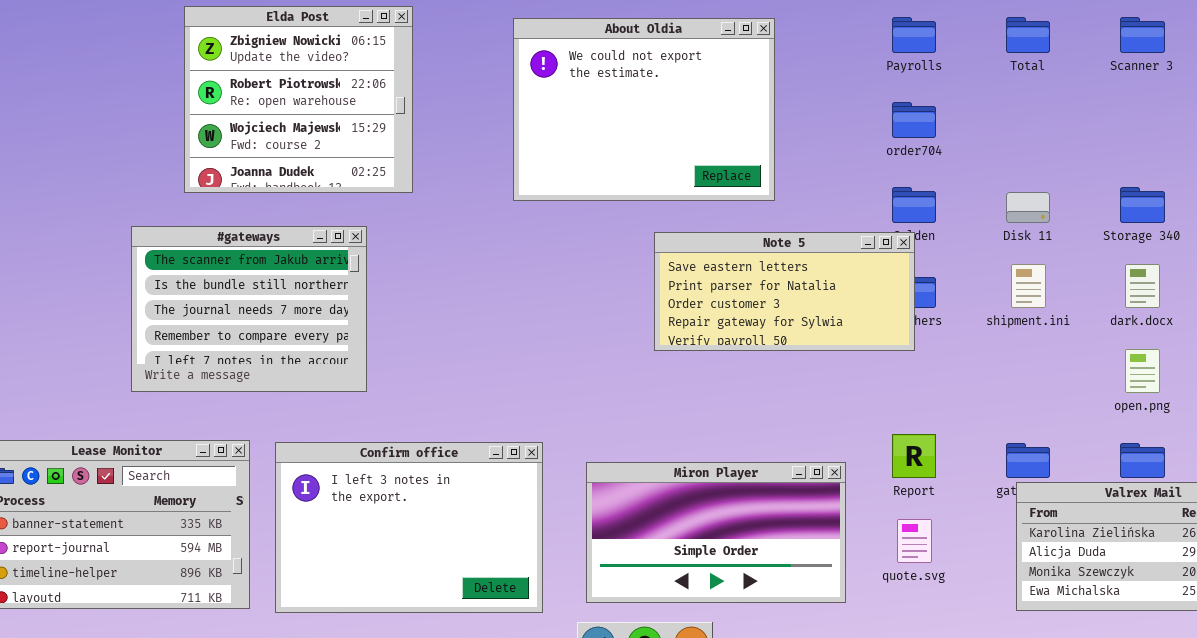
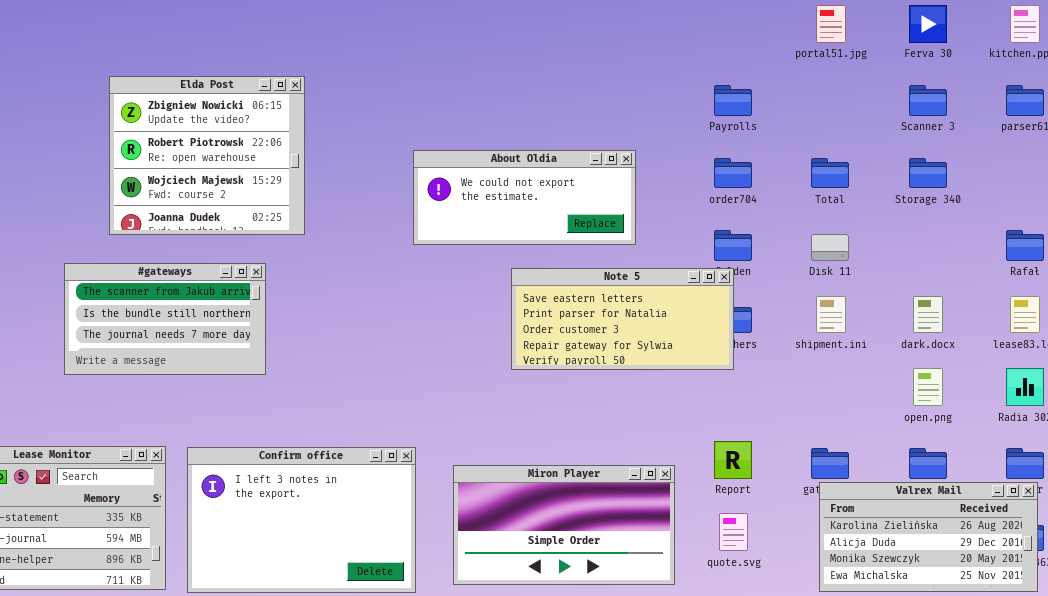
Total: [1006,17,1050,53] -> [811,158,849,188], moved
About Oldia: [513,18,775,201] -> [413,150,636,245], moved, resized
Storage 340: [1120,187,1165,223] -> [909,158,947,188], moved
#gateways: [131,226,367,392] -> [64,263,266,375], resized

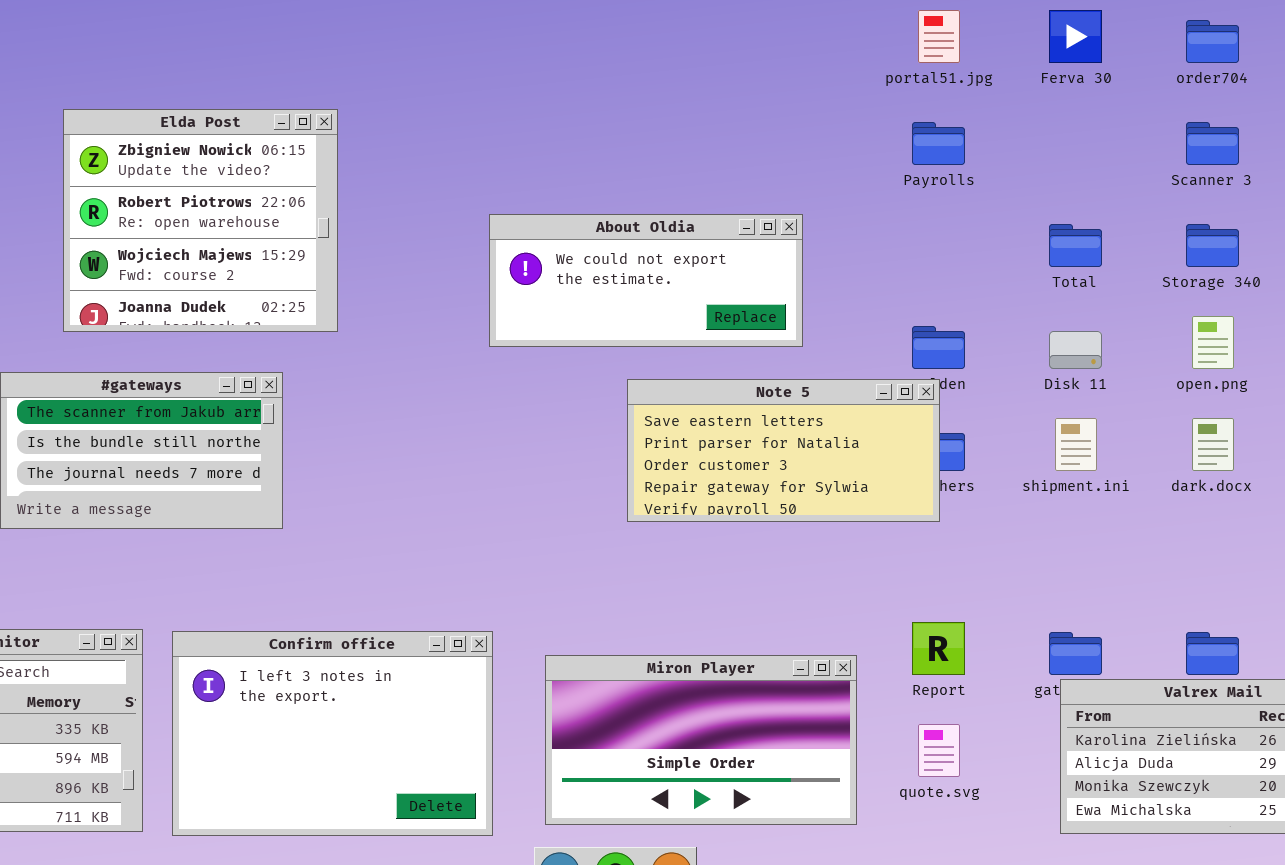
portal51.jpg: [816,5,846,43] -> [918,10,960,63], moved
Ferva 30: [909,5,947,43] -> [1049,10,1102,63], moved
order704: [714,158,752,188] -> [1186,20,1239,63], moved
open.png: [913,368,943,406] -> [1192,316,1234,369], moved

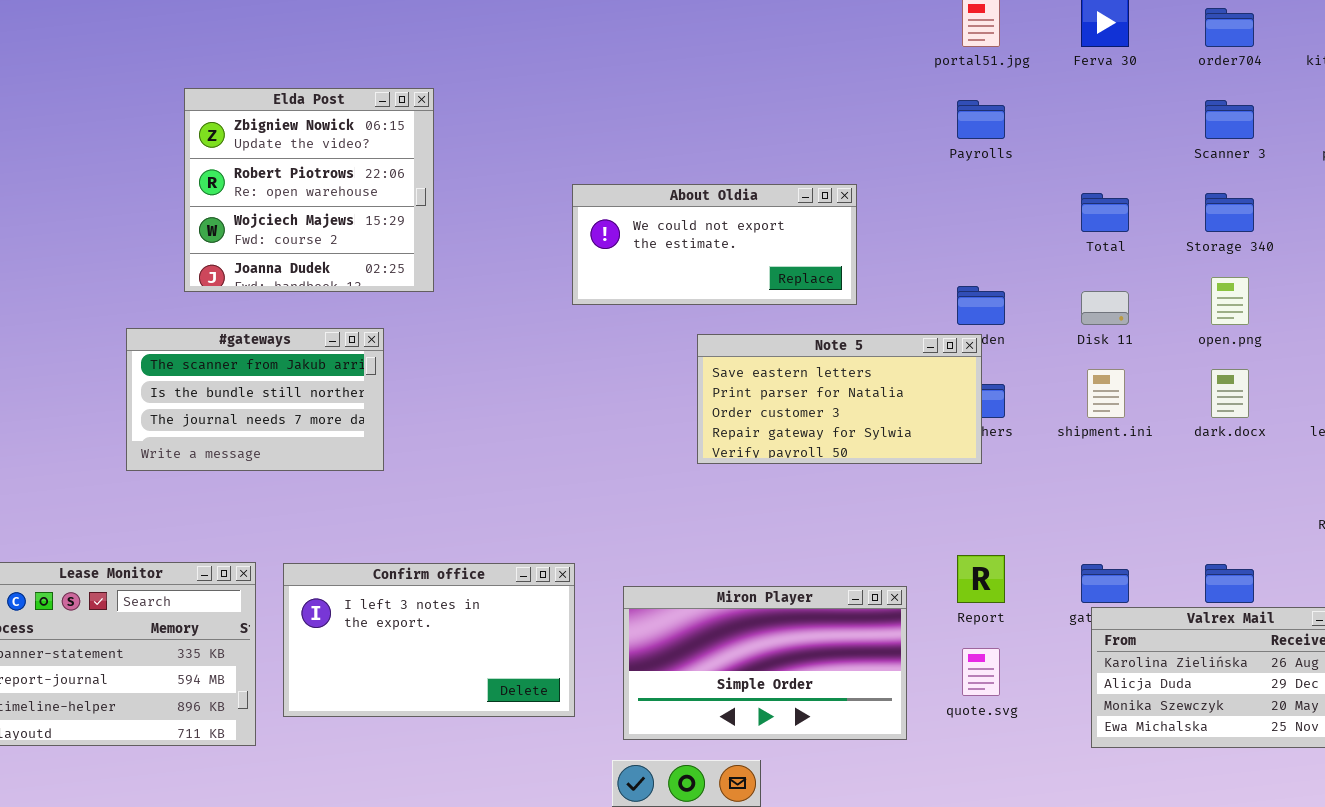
Confirm office: [172,631,493,836] -> [283,563,575,717], resized

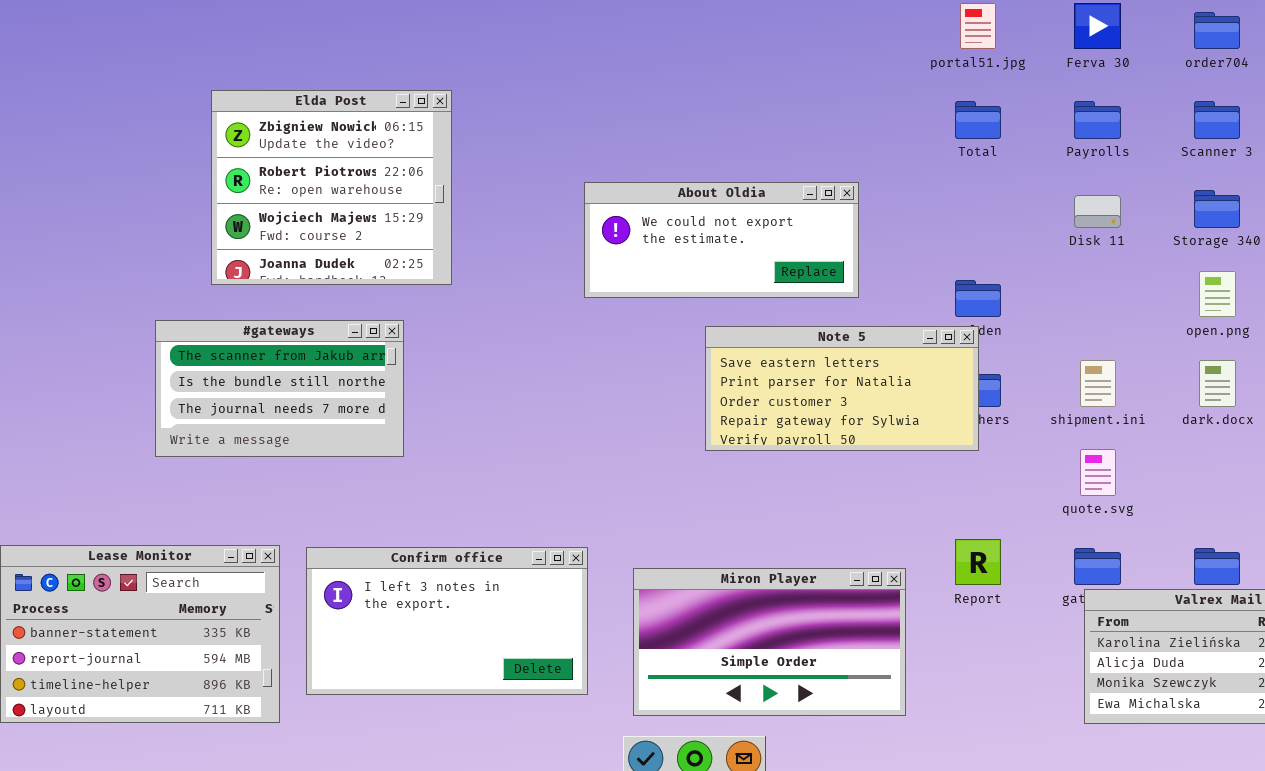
Payrolls: [957,100,1005,139] -> [1074,101,1121,139], moved
Total: [1081,193,1129,232] -> [955,101,1001,139], moved
Disk 11: [1081,291,1129,325] -> [1074,195,1121,228], moved
quote.svg: [962,648,1000,696] -> [1080,449,1116,496], moved

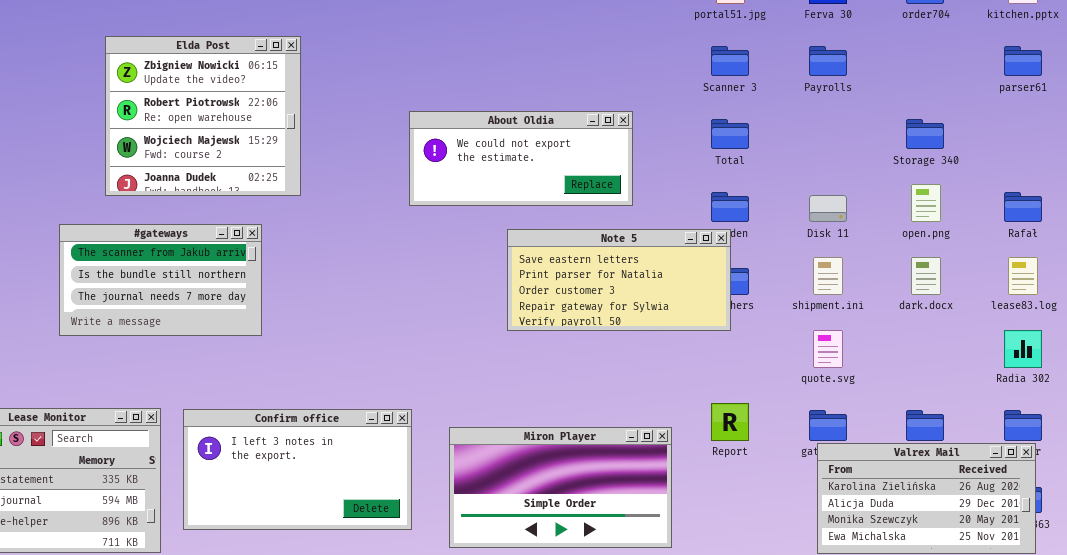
Total: [955,101,1001,139] -> [711,119,749,149], moved
Scanner 3: [1194,101,1240,139] -> [711,46,749,76], moved
Disk 11: [1074,195,1121,228] -> [809,195,847,222], moved

